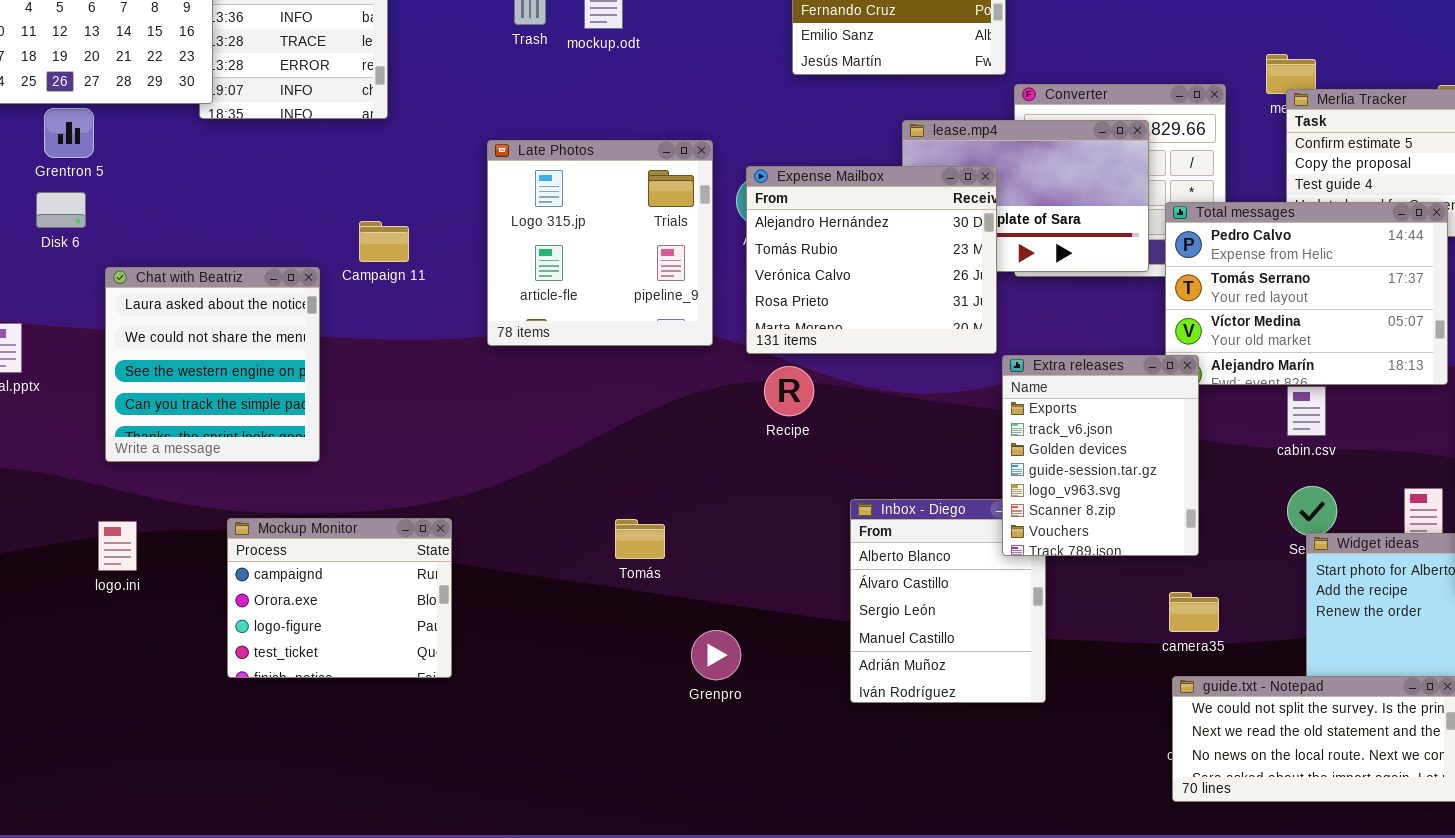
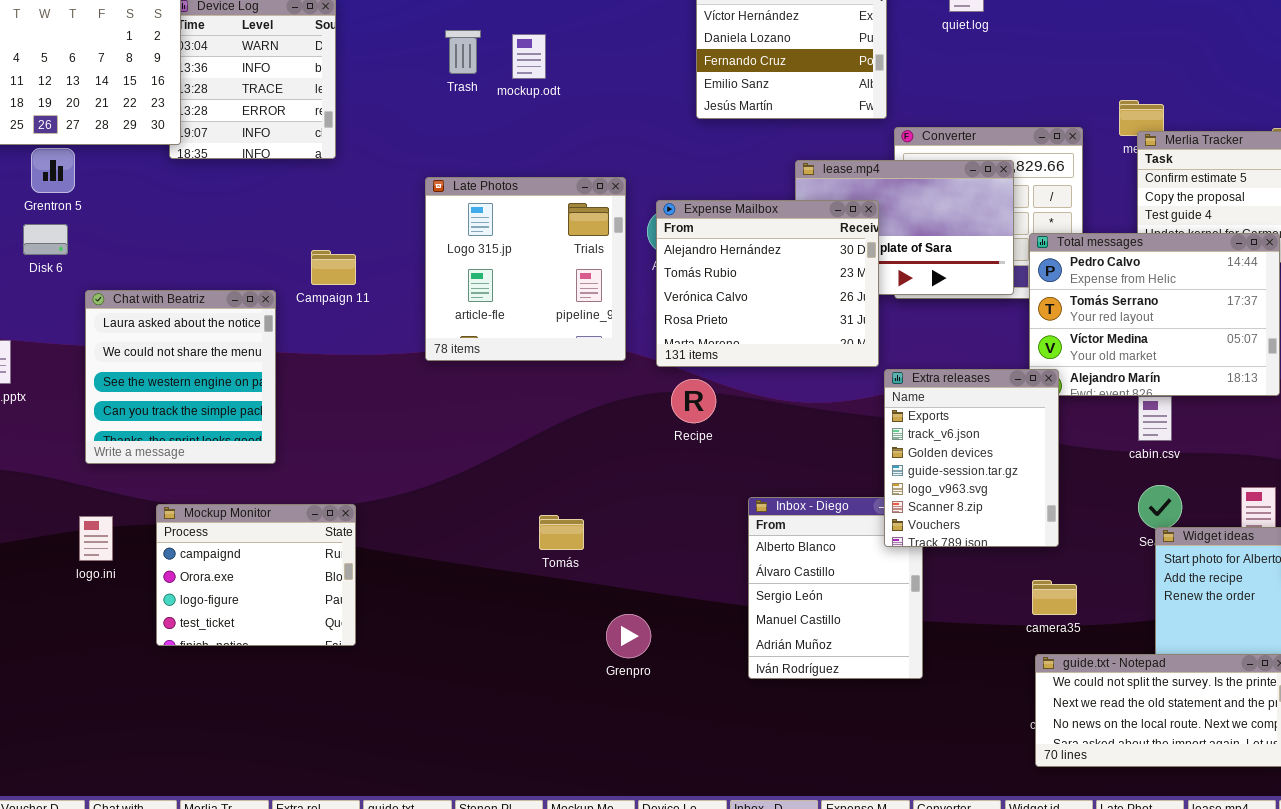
Mockup Monitor: [227,518,452,678] -> [156,504,356,646], moved

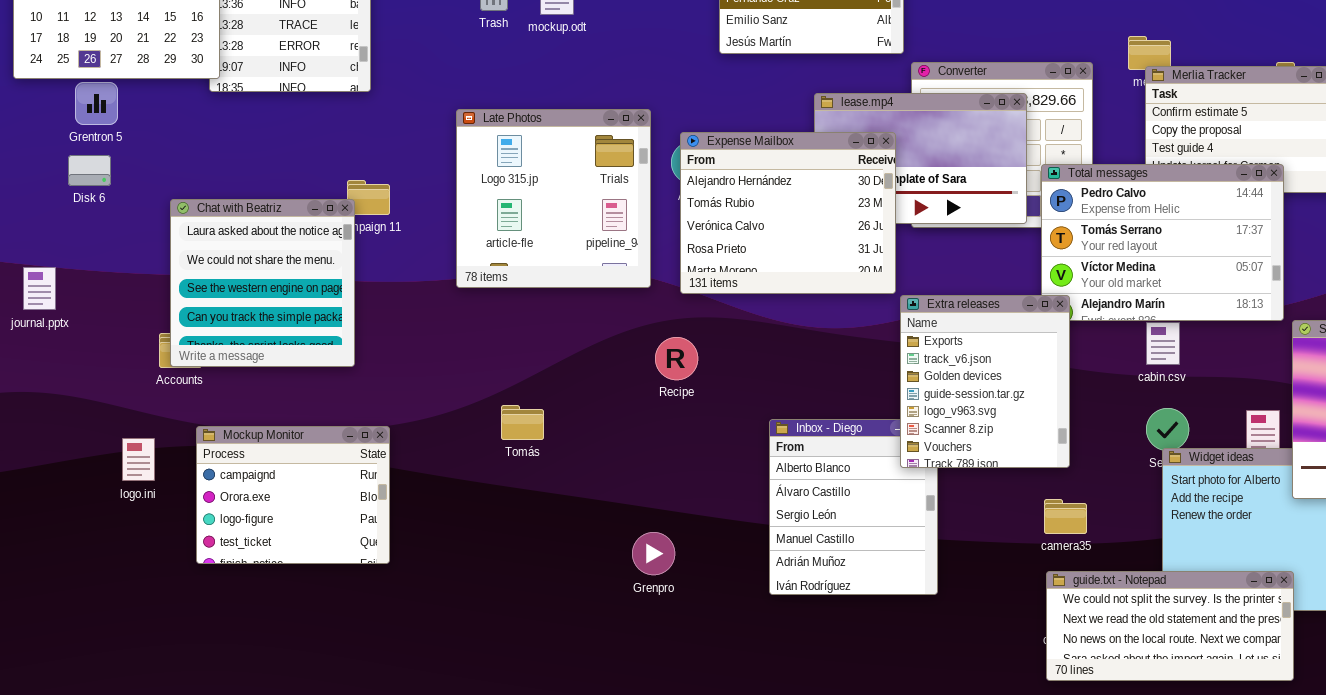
Chat with Beatriz: [85,290,276,464] -> [170,199,355,367], moved
Recipe: [671,379,716,423] -> [655,337,698,380], moved
Tomás: [539,515,584,550] -> [501,405,544,440], moved

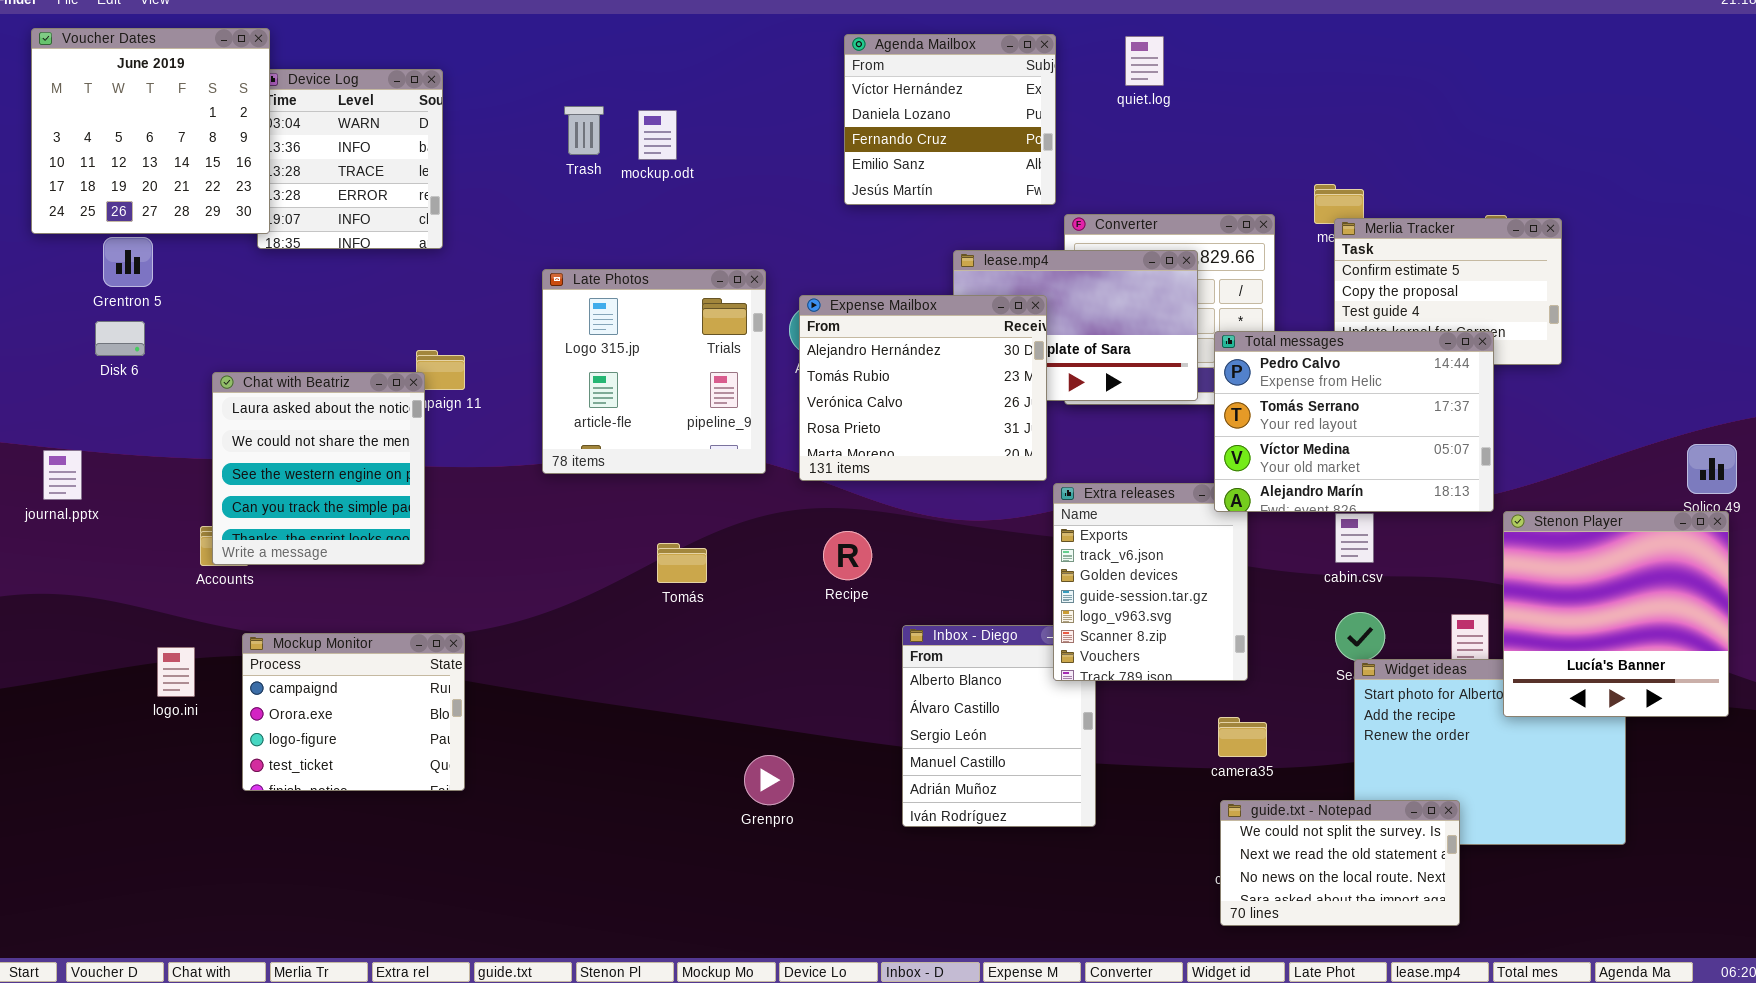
Total messages: [1041,164,1284,321] -> [1214,331,1494,512], raised
Recipe: [655,337,698,380] -> [823,531,872,580], moved
Tomás: [501,405,544,440] -> [657,543,707,583], moved
guide.txt - Notepad: [1046,571,1294,681] -> [1220,800,1460,926], resized

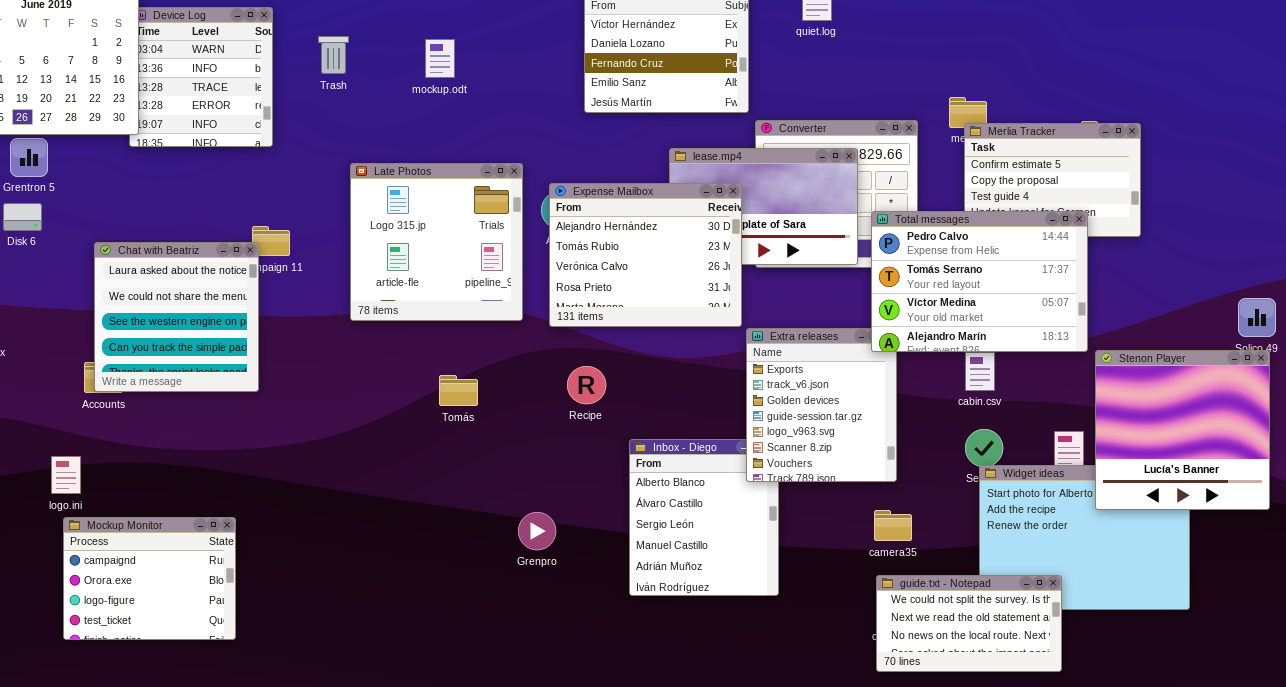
Trash: [564,106,604,155] -> [318,36,349,74], moved
Mockup Monitor: [242,633,465,791] -> [63,517,236,640], moved
Grenpro: [744,755,794,805] -> [518,512,556,550], moved

